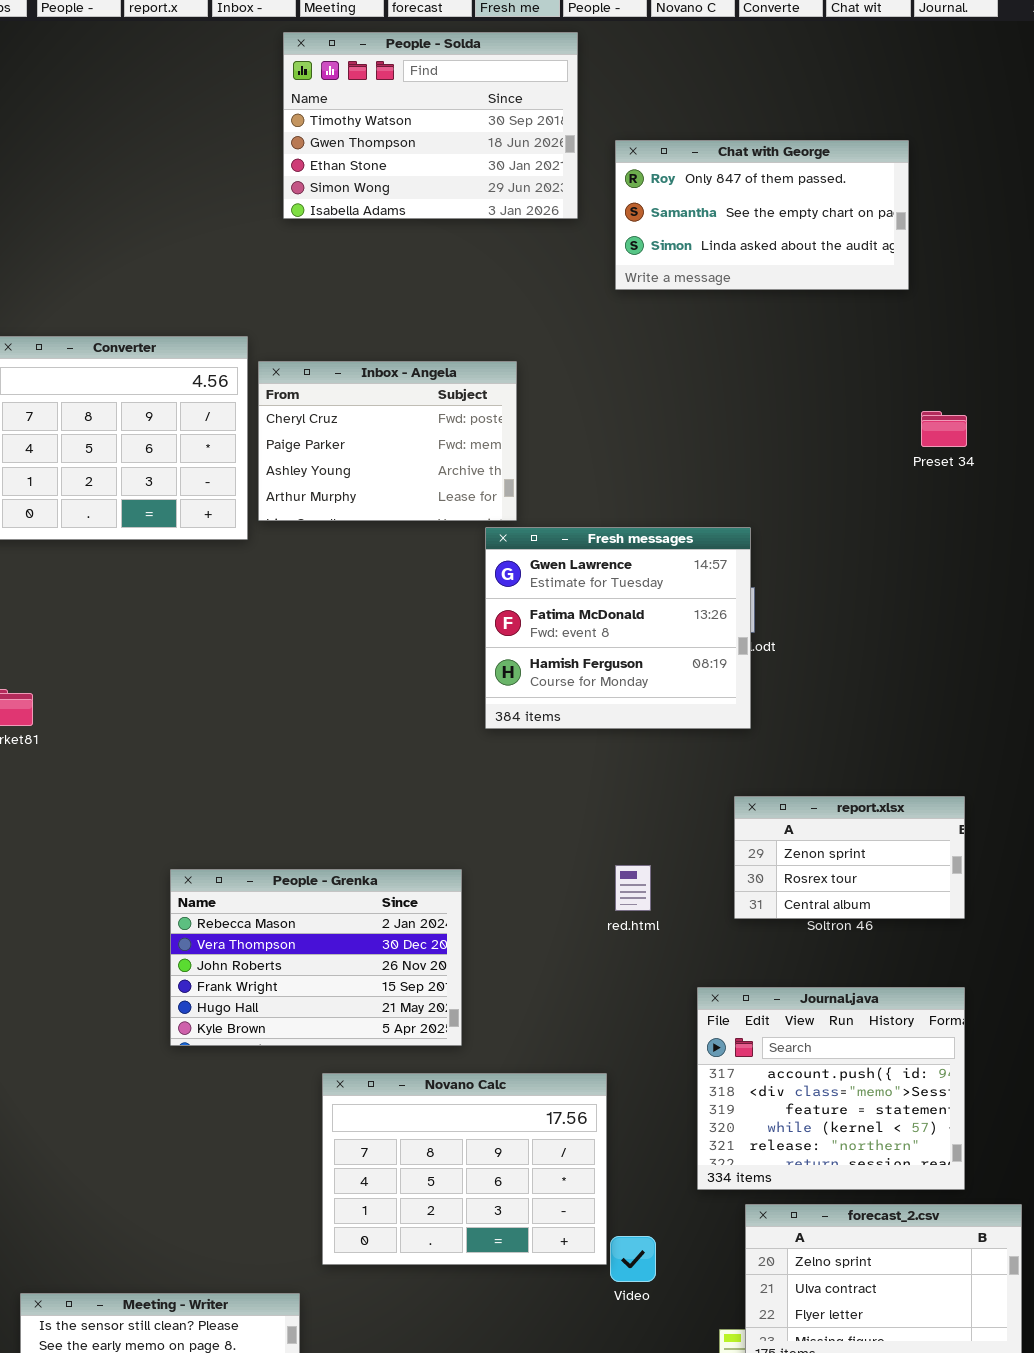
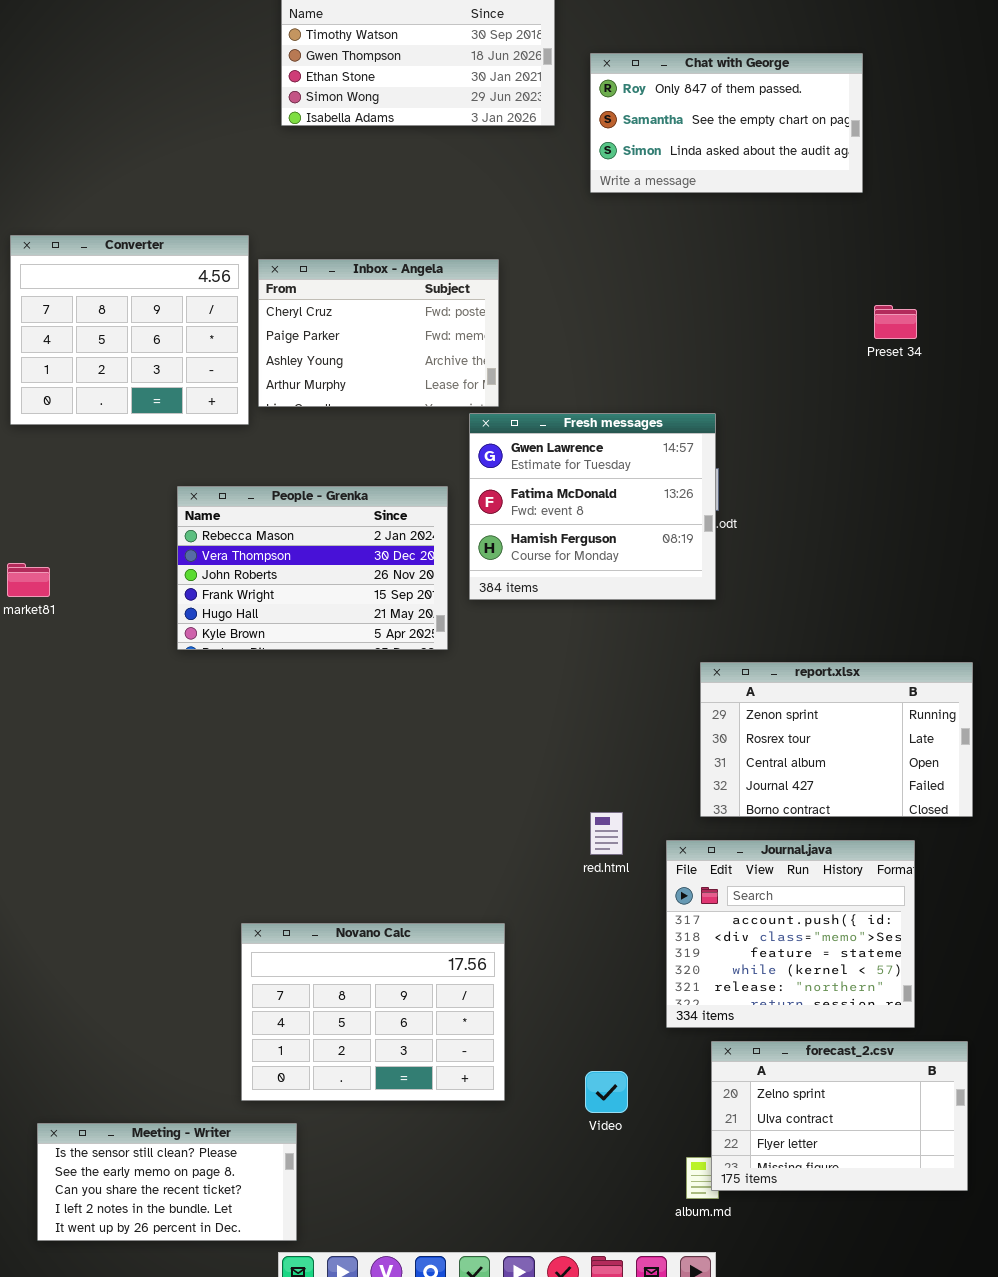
report.xlsx: [734,796,965,919] -> [700,662,973,817], resized
red.html: [615,865,651,911] -> [590,812,623,855], moved
People - Grenka: [170,869,462,1046] -> [177,486,448,650], moved
Novano Calc: [322,1073,607,1265] -> [241,923,505,1101], moved

